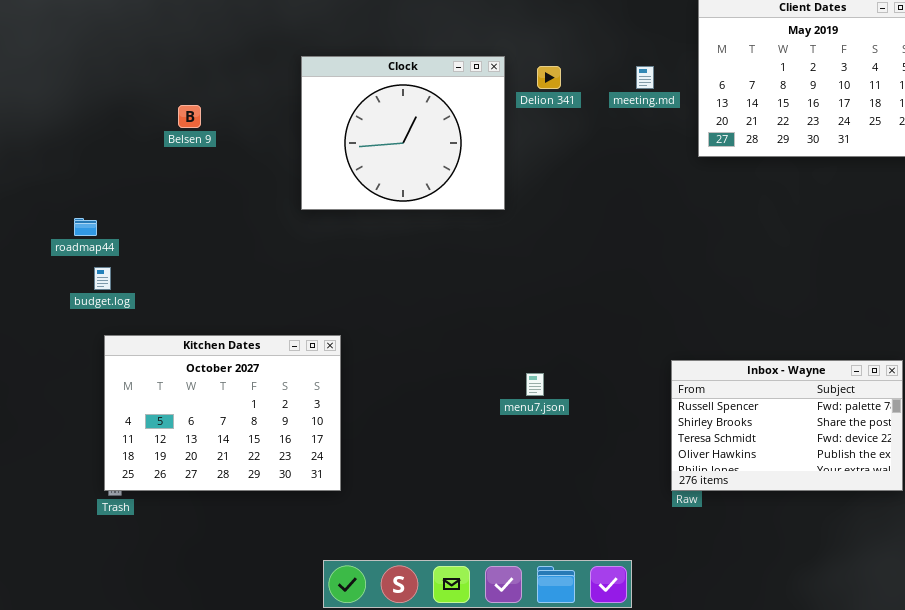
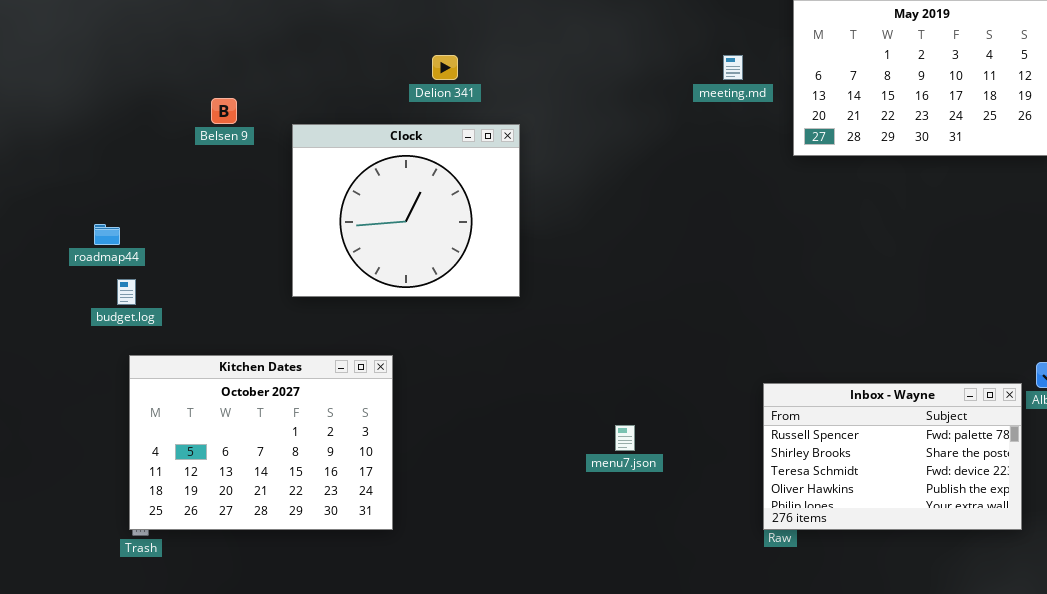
Clock: [301,56,505,210] -> [292,124,520,297], moved
Delion 341: [537,66,561,89] -> [432,55,458,80], moved
menu7.json: [526,373,544,396] -> [615,425,635,451], moved

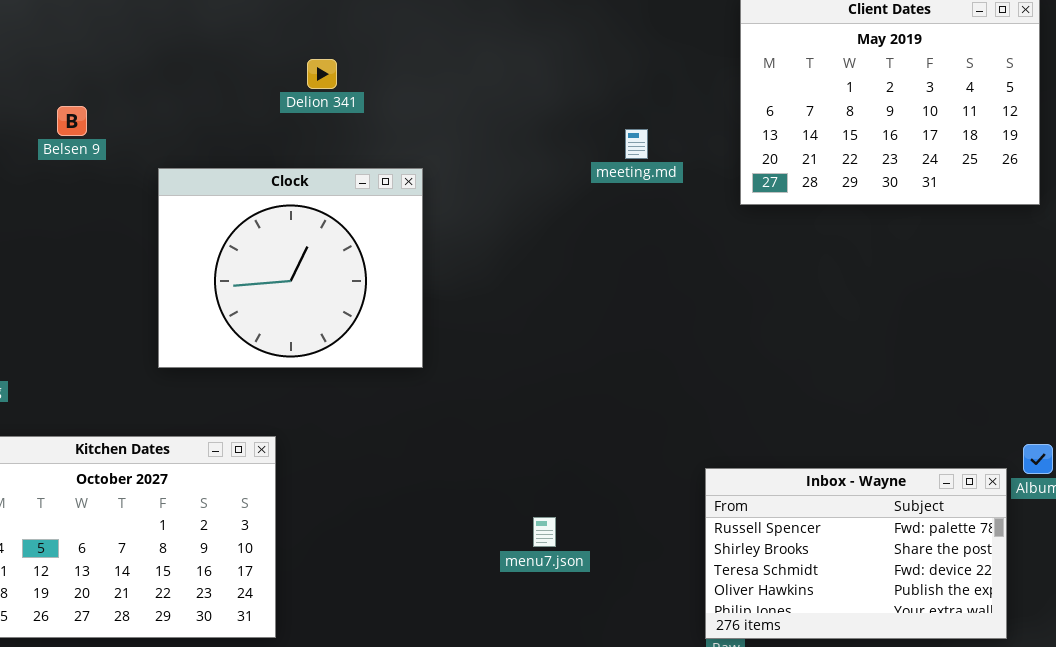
Delion 341: [432,55,458,80] -> [307,59,337,89], moved
meeting.md: [723,55,743,80] -> [625,129,648,159], moved
Belsen 9: [211,98,237,124] -> [57,106,87,136], moved

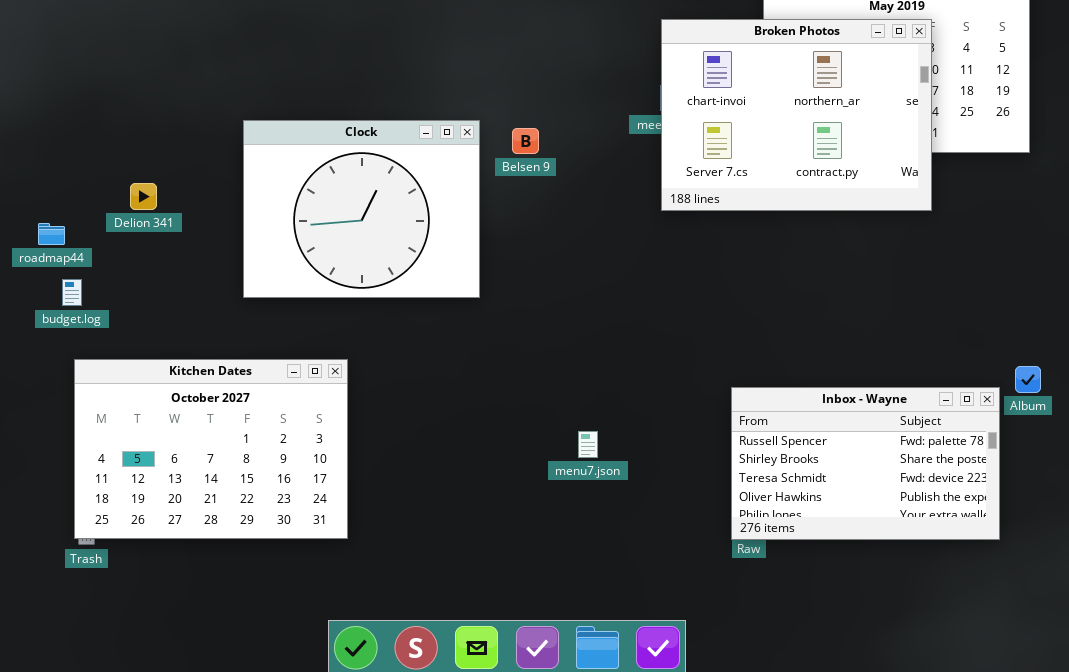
Broken Photos: none -> [661,19,932,211], opened
Delion 341: [307,59,337,89] -> [130,183,157,210], moved
Belsen 9: [57,106,87,136] -> [512,128,539,154], moved

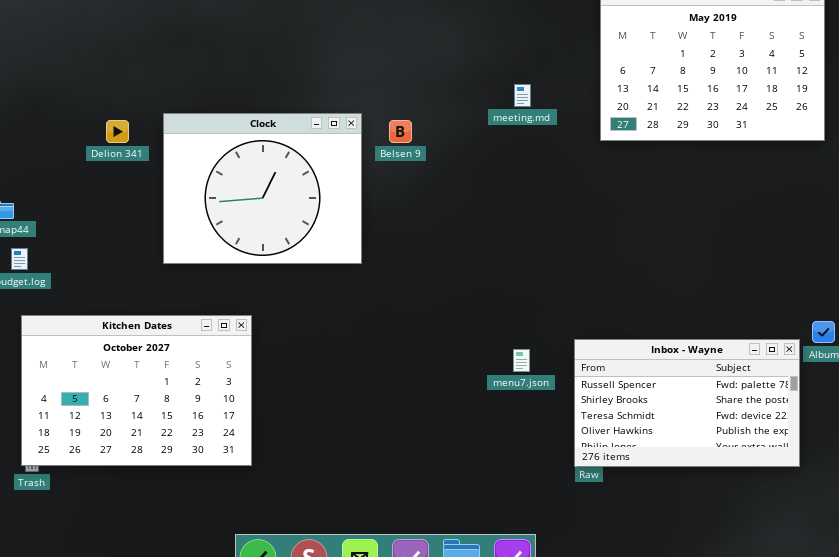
Broken Photos: [661,19,932,211] -> none, closed
Delion 341: [130,183,157,210] -> [106,120,129,143], moved
menu7.json: [578,431,598,458] -> [513,349,530,372], moved

